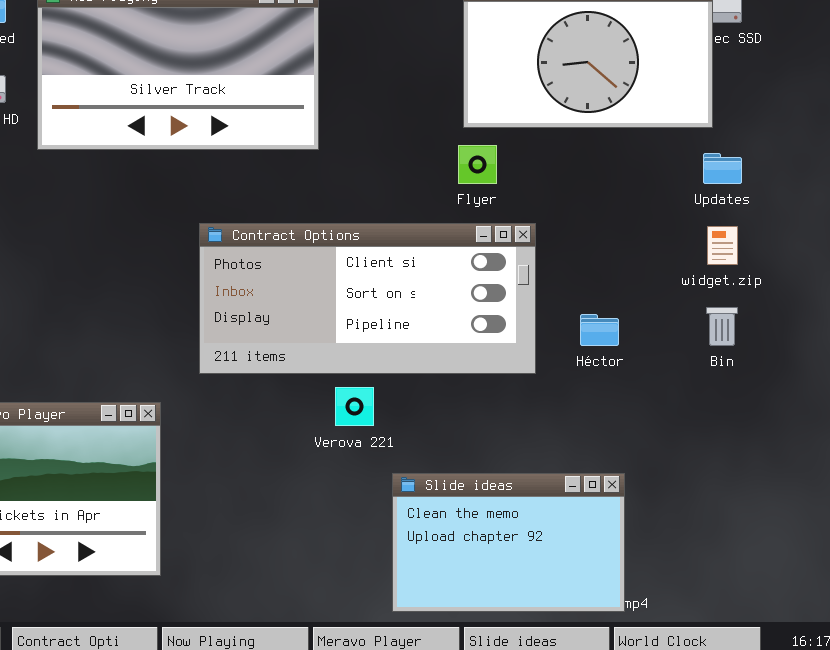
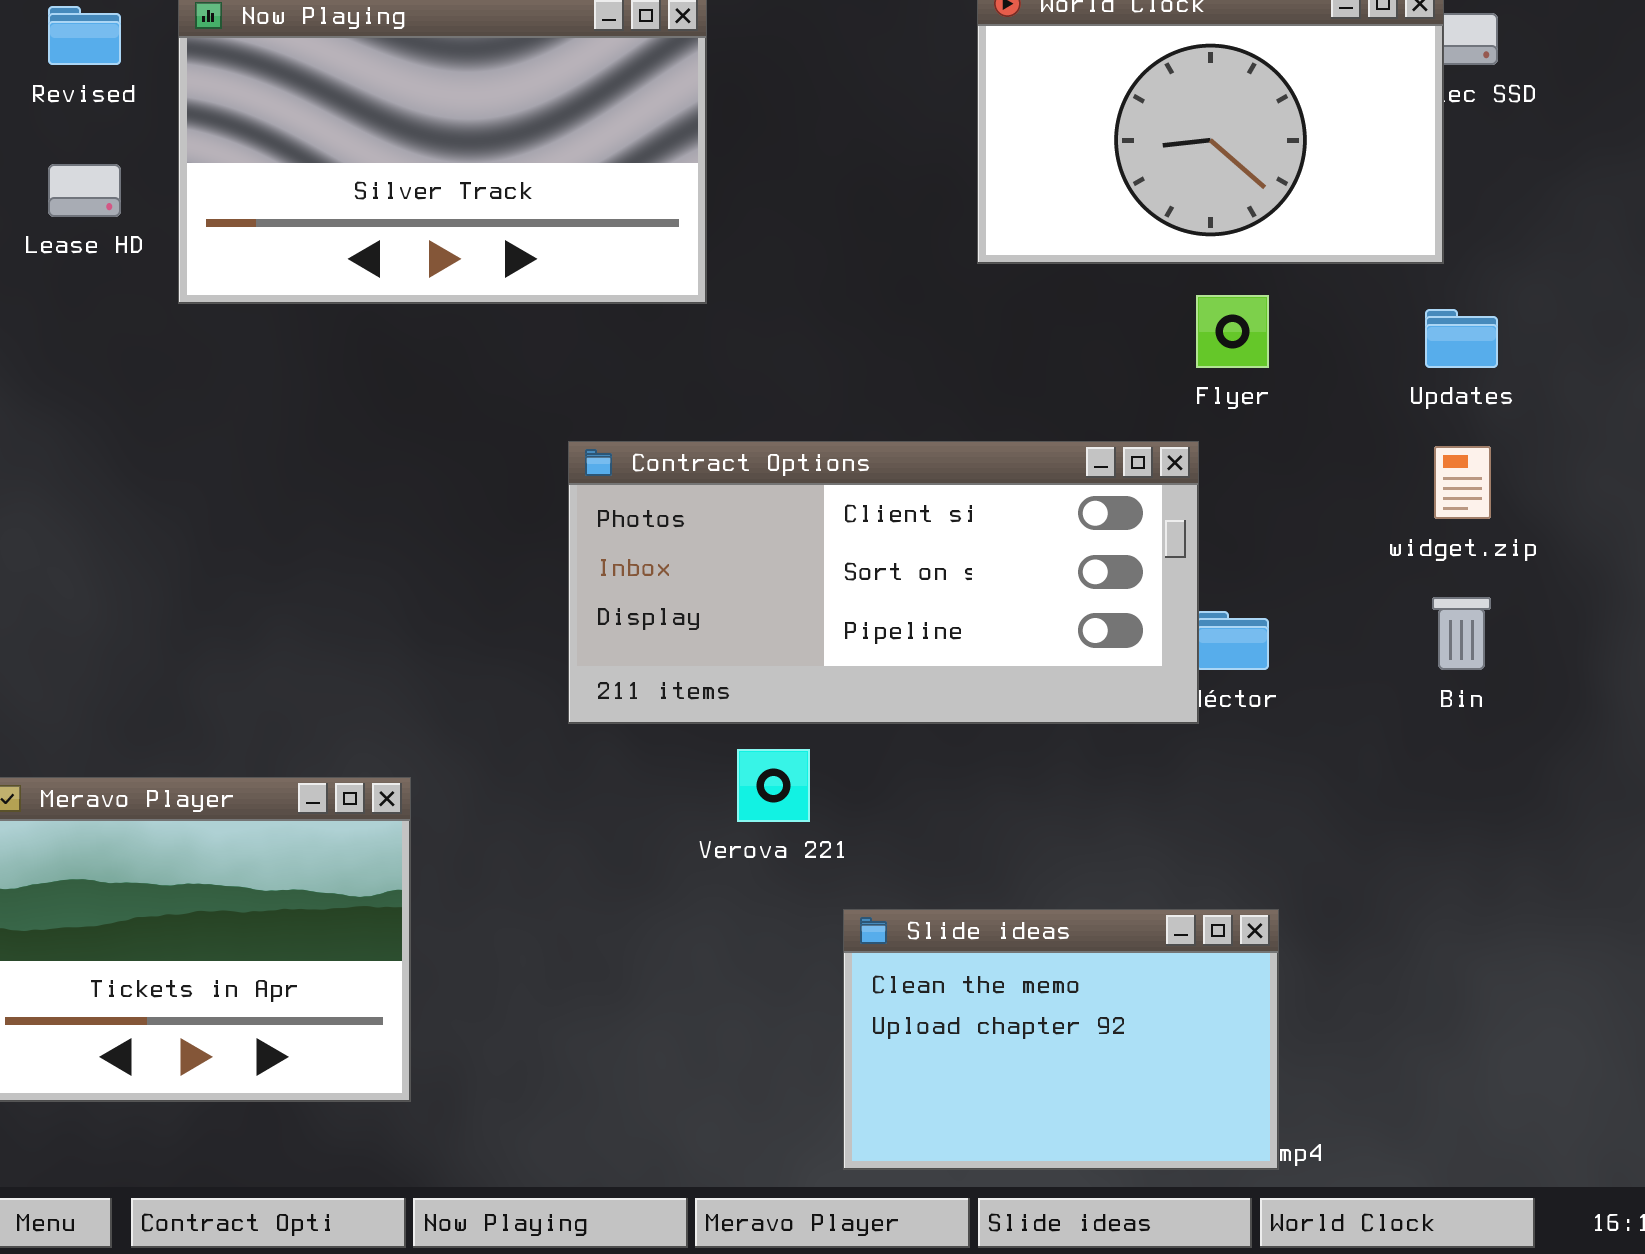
Flyer: [458,145,497,184] -> [1196,295,1269,368], moved
Contract Options: [199,223,536,374] -> [568,441,1199,724], moved

